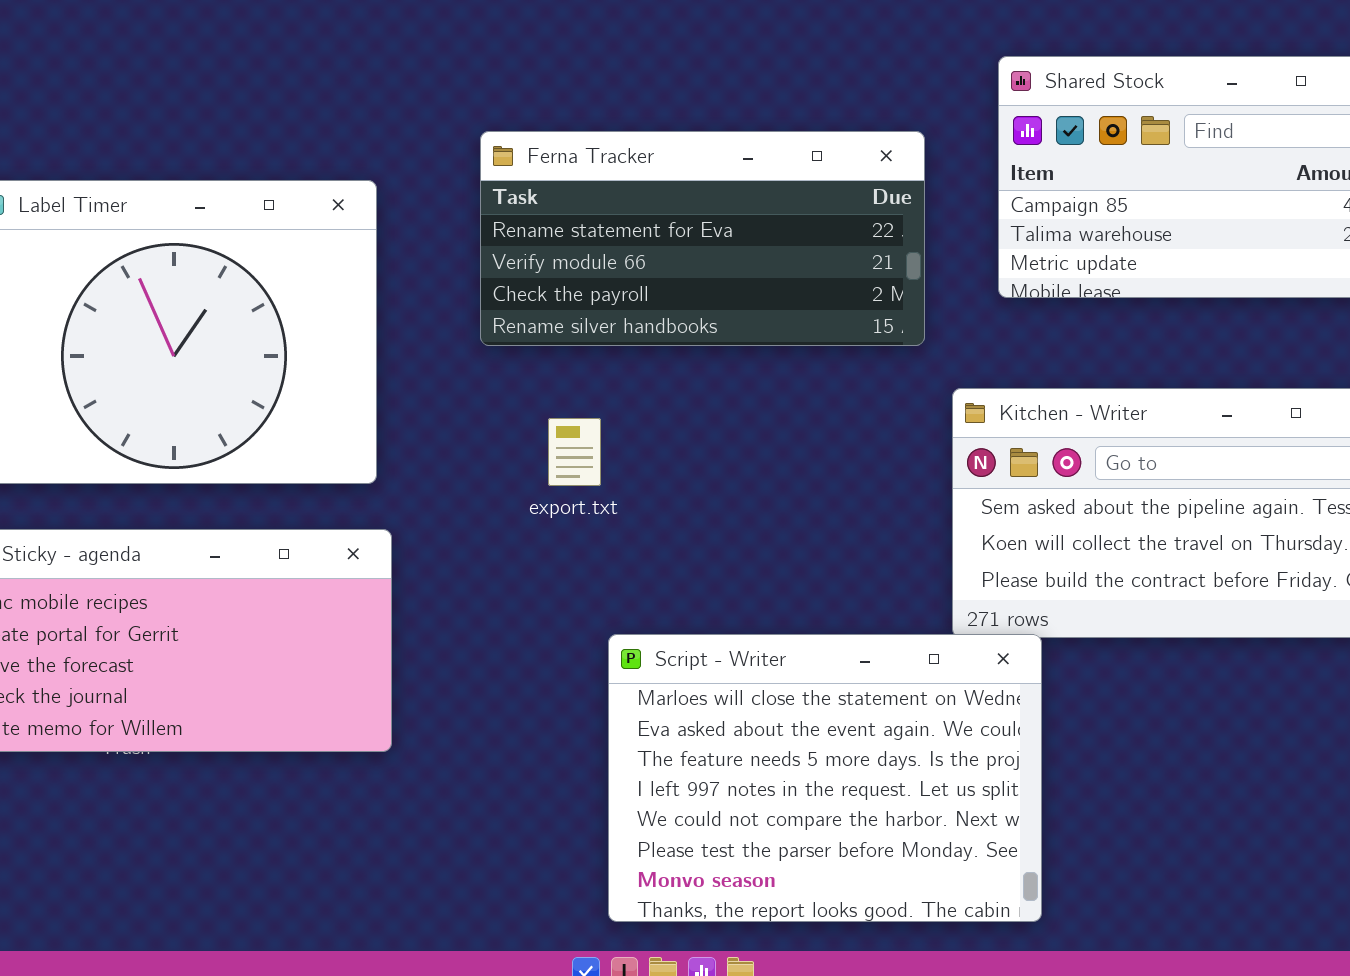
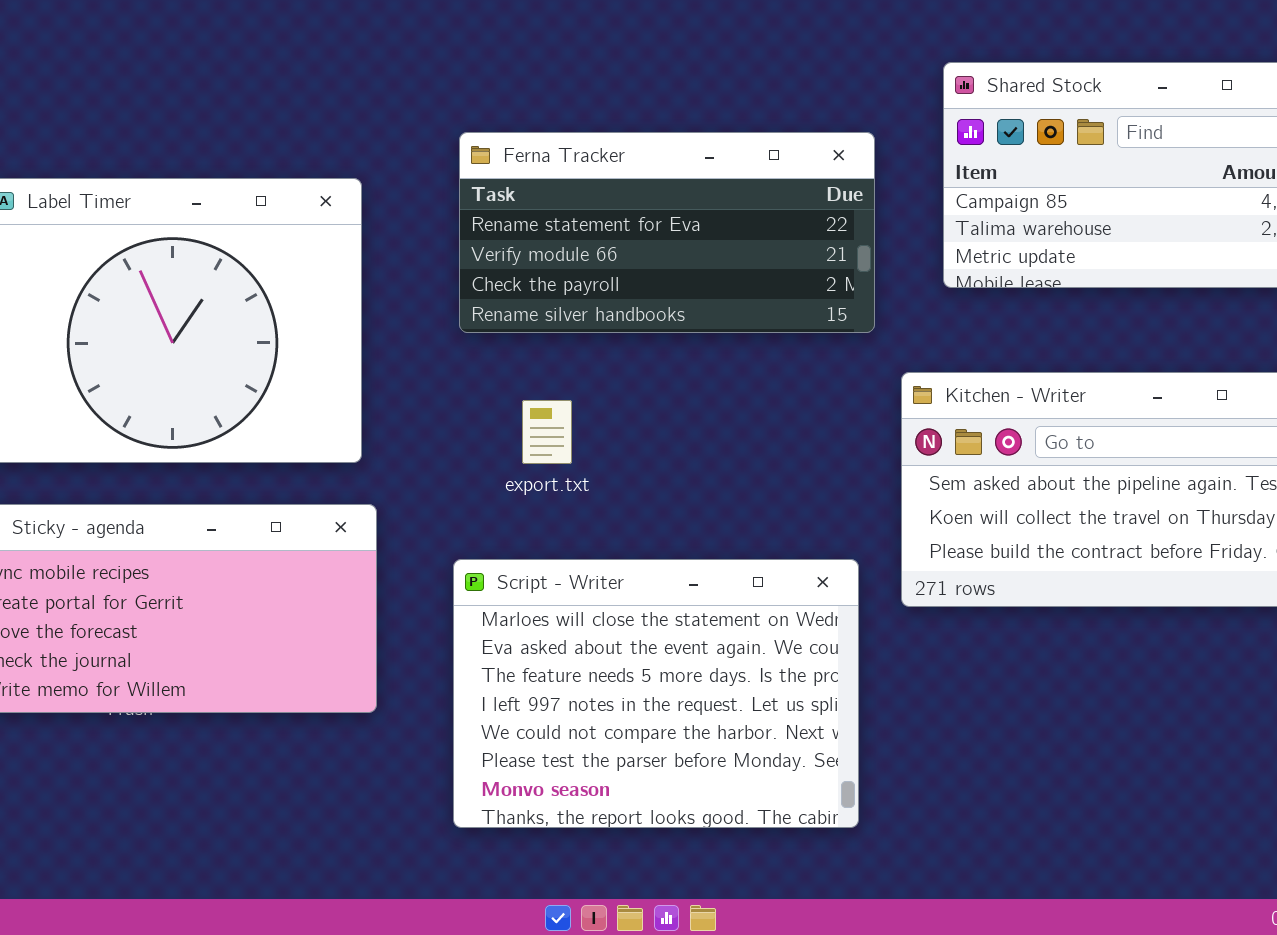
Script - Writer: [608,634,1042,922] -> [453,559,859,828], moved

